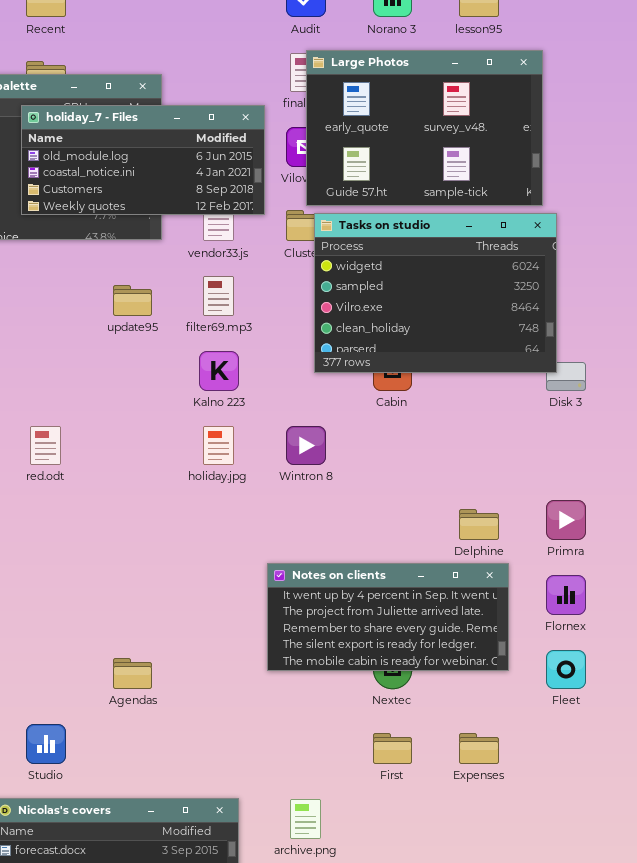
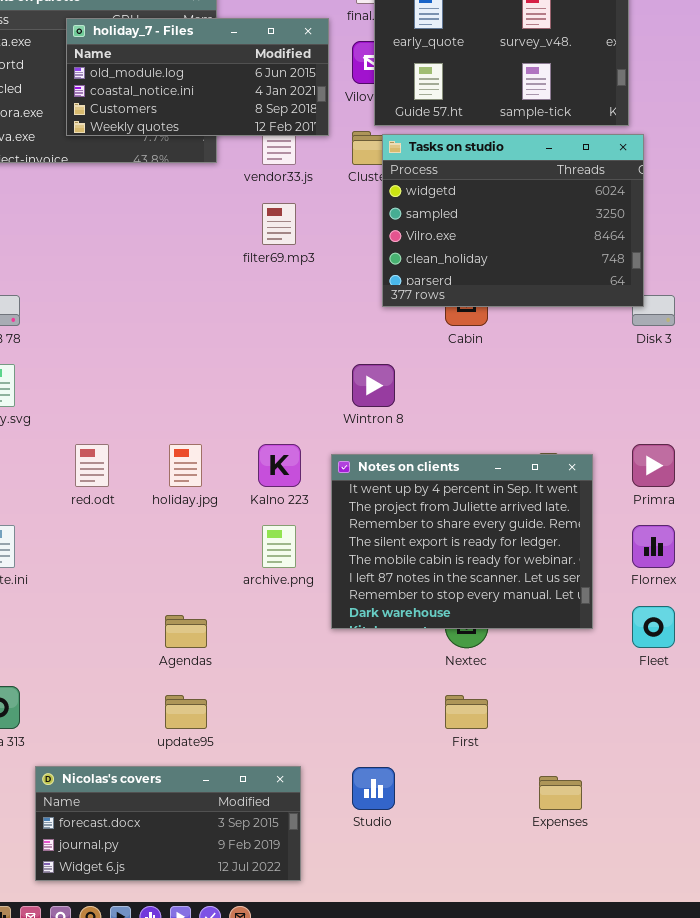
update95: [113,285,152,316] -> [165,695,207,729], moved
Kalno 223: [199,351,239,391] -> [258,444,301,487], moved
red.odt: [30,426,61,465] -> [75,444,109,487], moved
holiday.jpg: [203,426,234,465] -> [169,444,202,487], moved
Notes on clients: [267,563,509,671] -> [331,454,593,629], resized
Studio: [26,724,66,764] -> [352,767,395,810], moved
Expenses: [459,733,499,764] -> [539,776,582,810], moved
archive.png: [290,799,321,839] -> [262,525,296,568], moved

